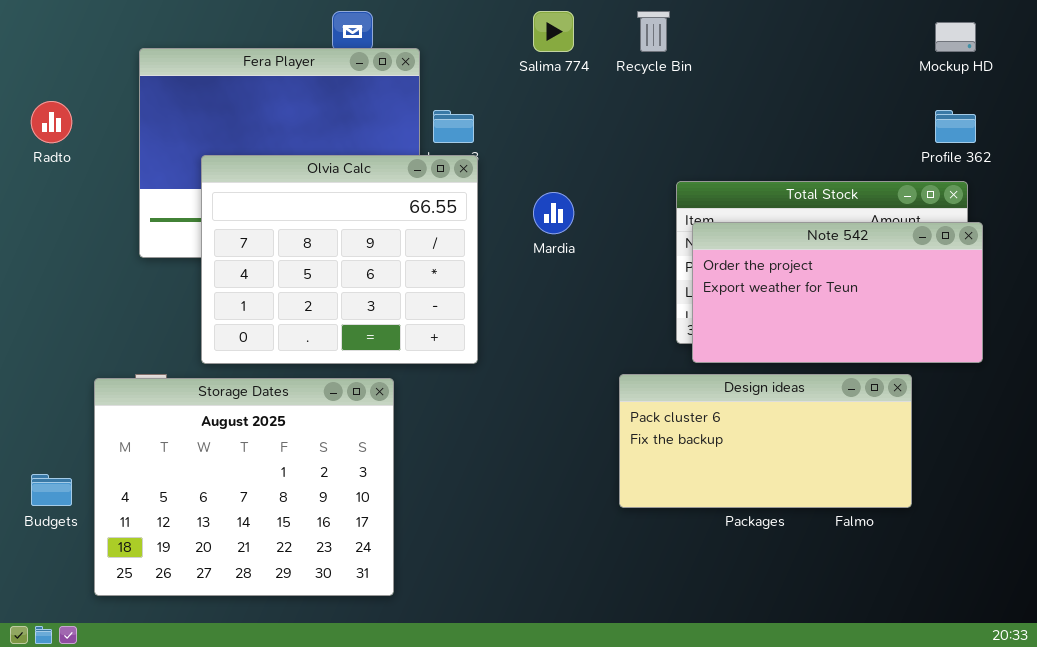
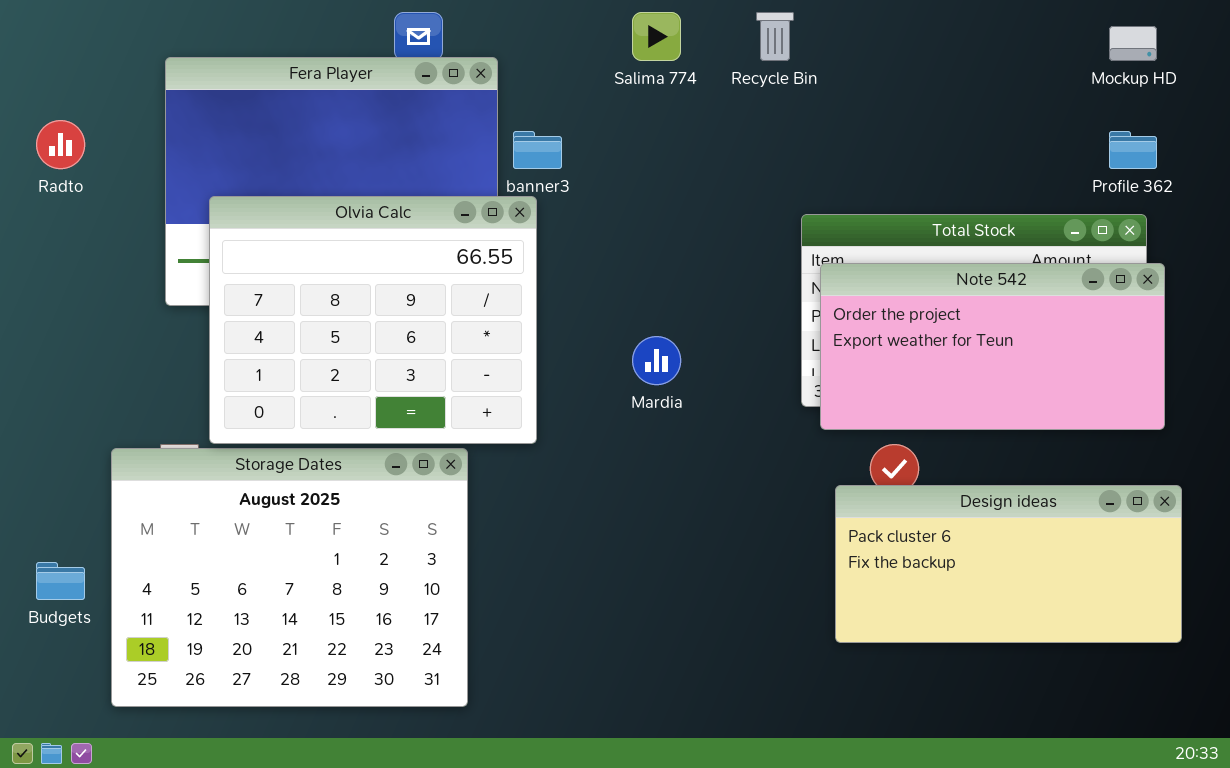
Olvia Calc: [201,155,478,364] -> [209,196,537,444], moved
Mardia: [533,192,574,234] -> [632,336,681,385], moved
Design ideas: [619,374,912,508] -> [835,485,1182,643], moved

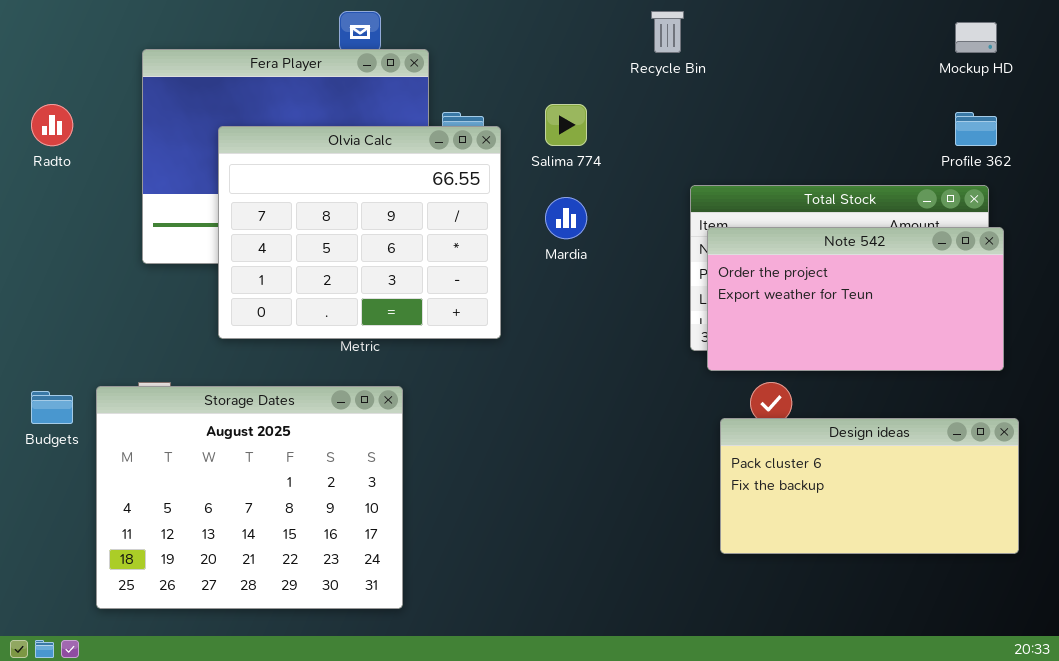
Salima 774: [632,12,681,61] -> [545,104,587,146], moved
Olvia Calc: [209,196,537,444] -> [218,126,501,339], moved
Mardia: [632,336,681,385] -> [545,197,587,239], moved
Budgets: [36,562,85,600] -> [31,391,73,424], moved

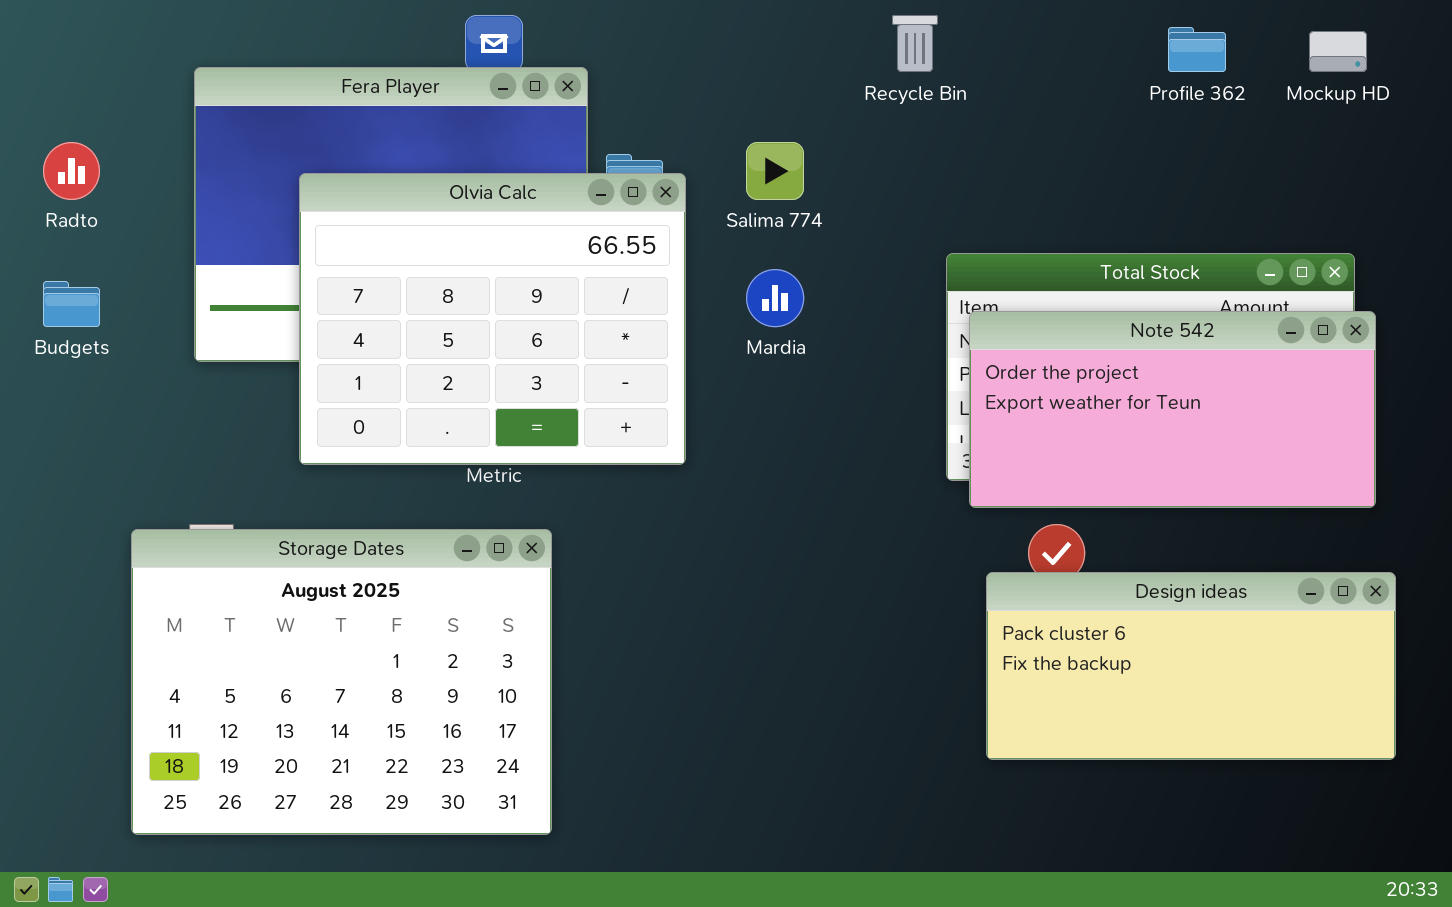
Profile 362: [955,112,997,146] -> [1168,27,1226,72], moved
Budgets: [31,391,73,424] -> [43,281,100,327], moved

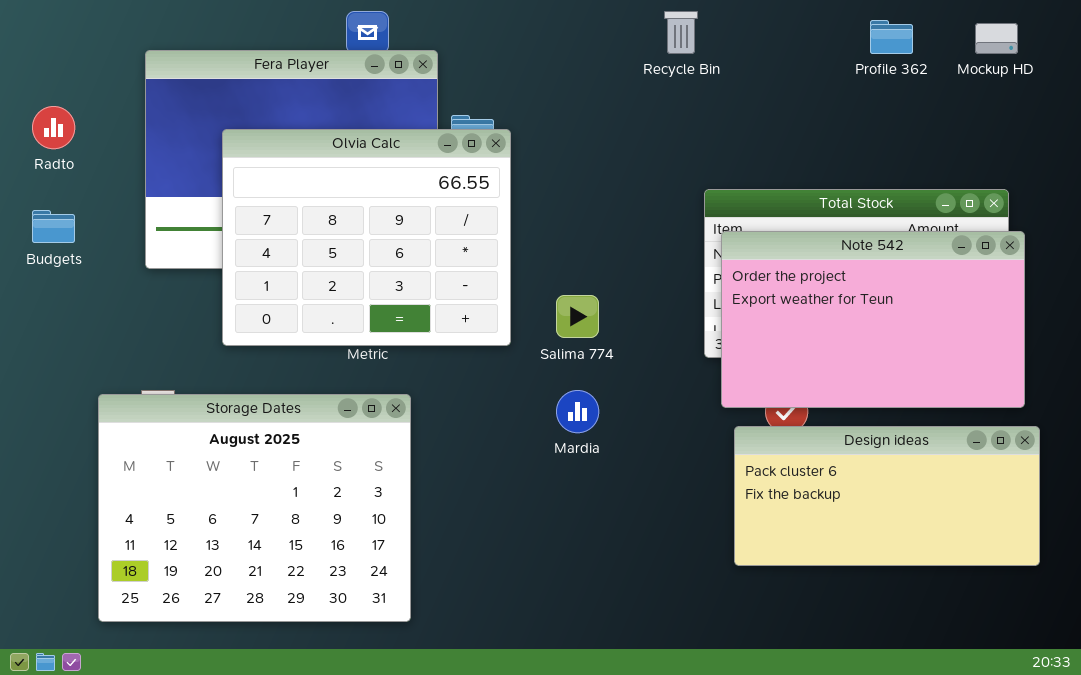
Salima 774: [746,142,804,200] -> [556,295,599,338], moved
Mardia: [746,269,804,327] -> [556,390,599,433], moved
Note 542: [969,311,1376,508] -> [721,231,1025,408], resized

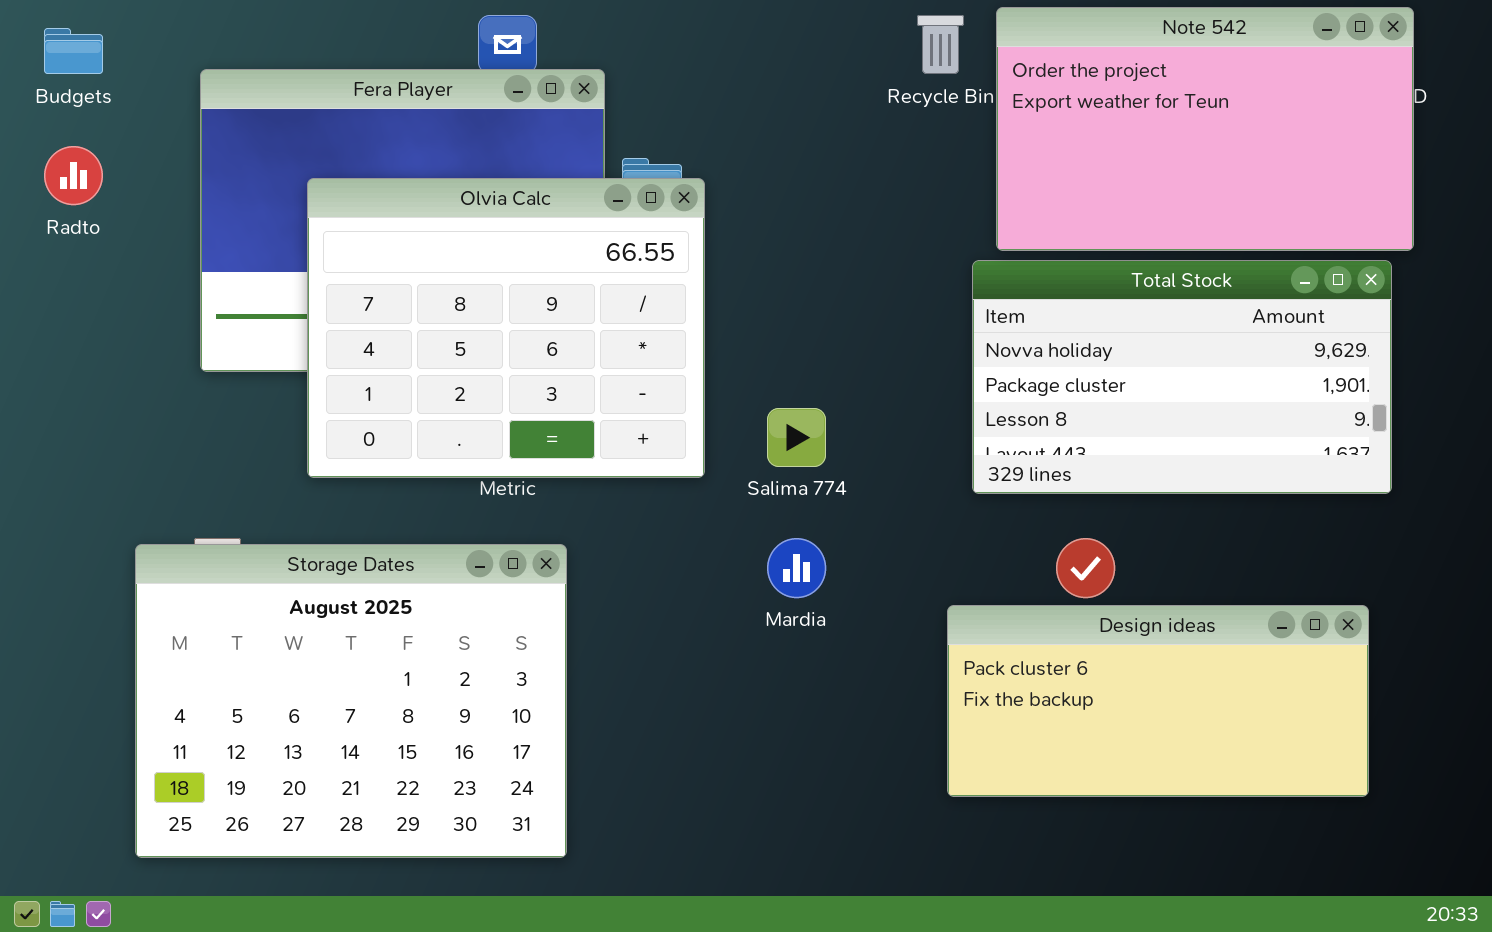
Budgets: [32,210,75,243] -> [44,28,103,74], moved
Note 542: [721,231,1025,408] -> [996,7,1414,251], moved
Design ideas: [734,426,1040,566] -> [947,605,1369,797], moved

